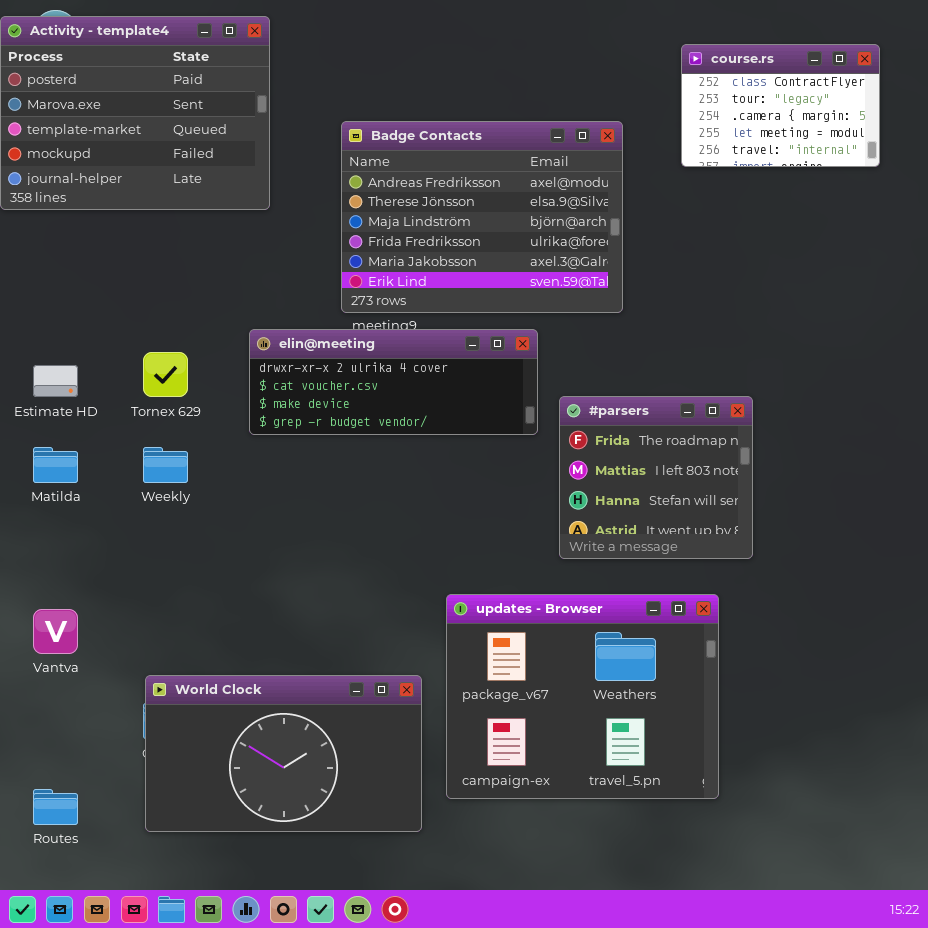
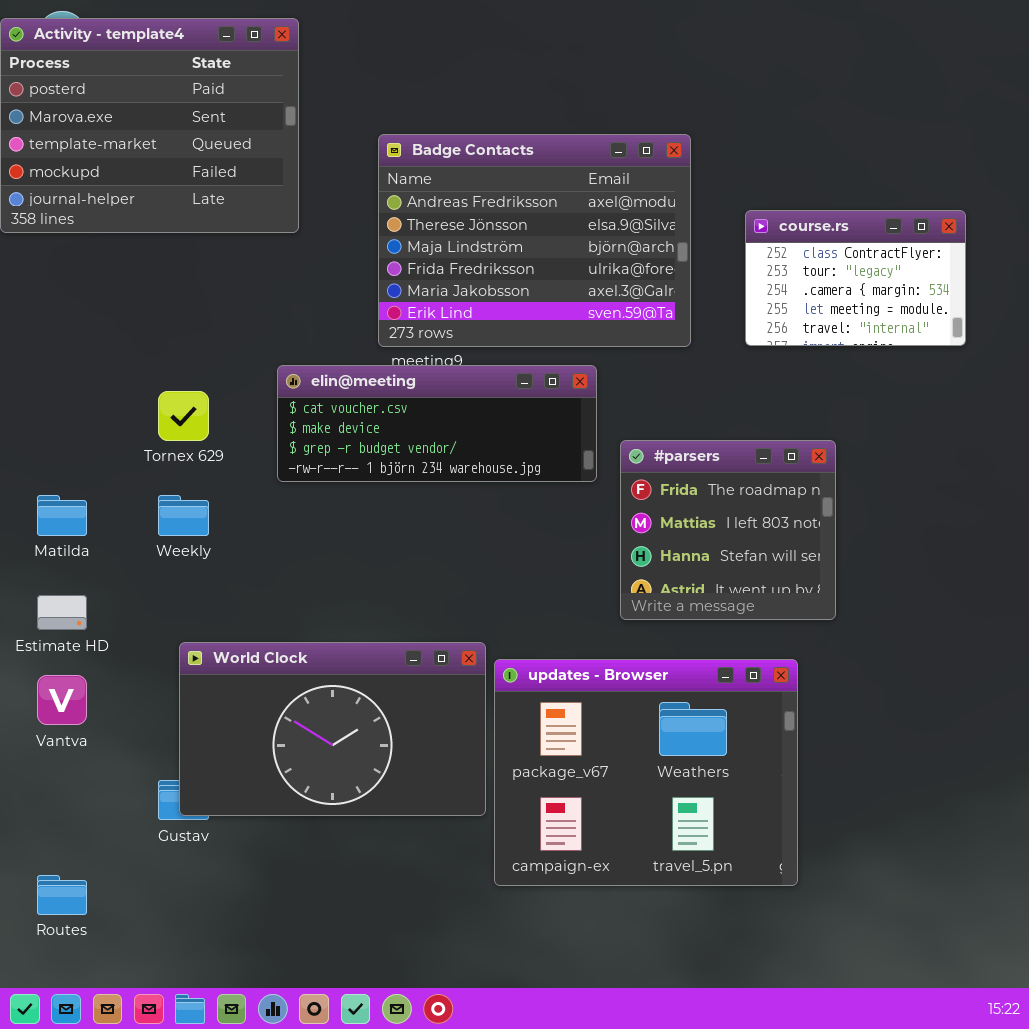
course.rs: [681,44,880,167] -> [745,210,966,346], moved
elin@meeting: [249,329,538,435] -> [277,365,597,482], scrolled down 1 row
Estimate HD: [33,365,78,397] -> [37,595,87,630], moved
World Clock: [145,675,422,832] -> [179,642,486,816], moved

